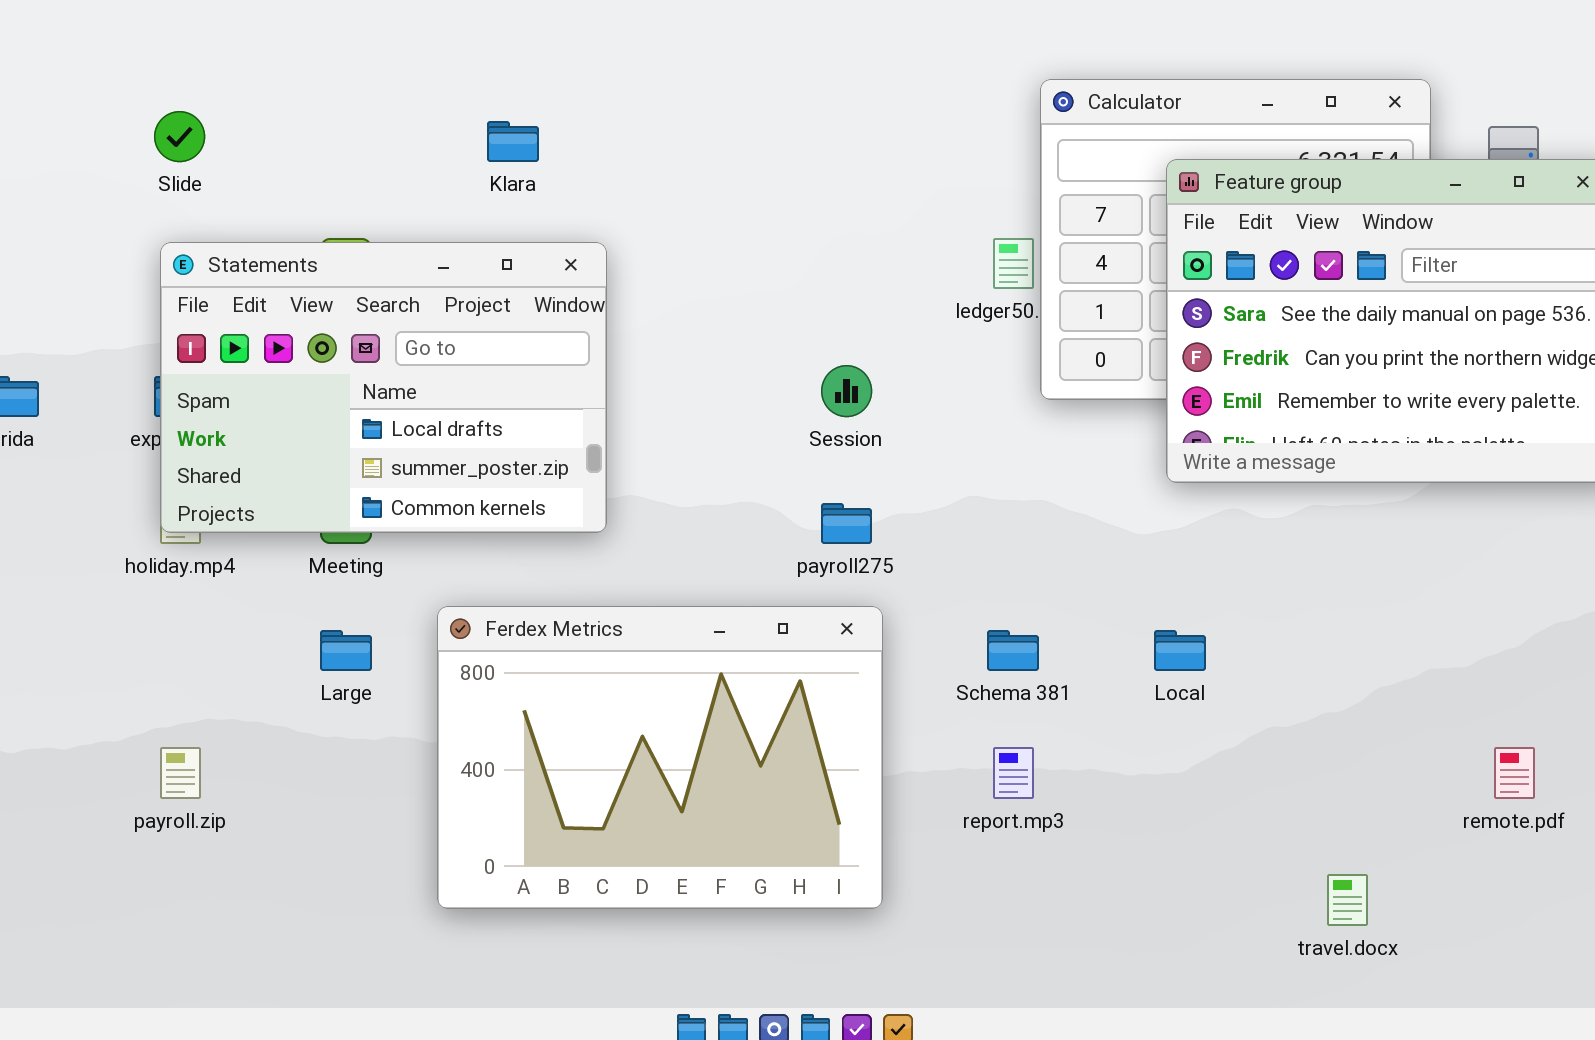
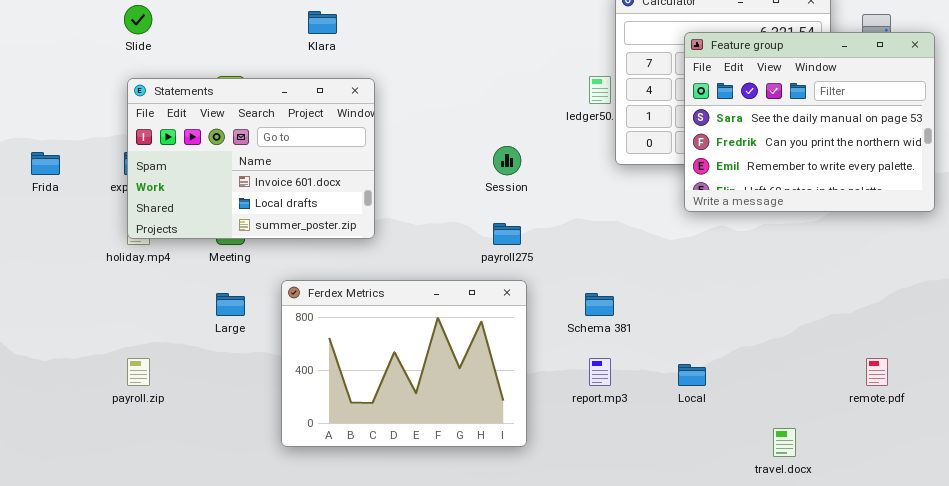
Statements: [160,242,607,533] -> [127,78,375,239], scrolled up 1 row
Local: [1154,630,1206,671] -> [678,364,706,386], moved

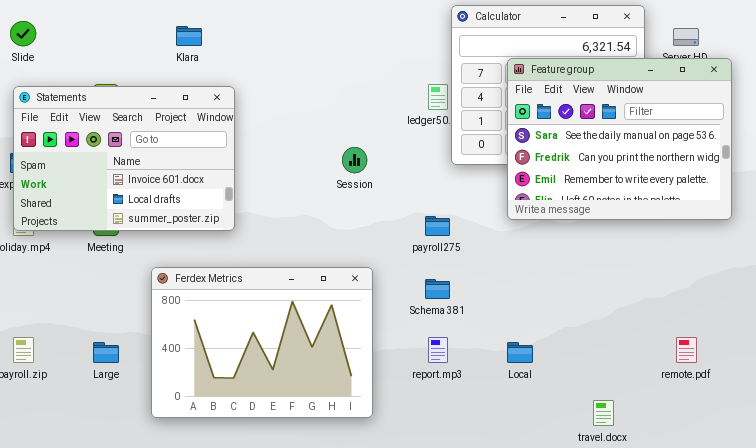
Feature group: [684,32,935,212] -> [507,58,732,220], moved
payroll275: [493,223,521,245] -> [425,216,450,236], moved
Large: [216,293,245,316] -> [93,342,119,363], moved

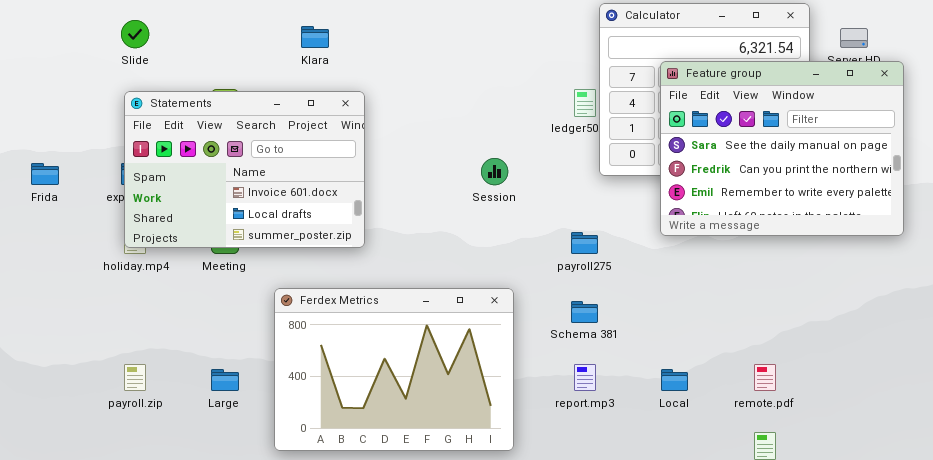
remote.pdf: [676,337,697,363] -> [754,364,776,391], moved

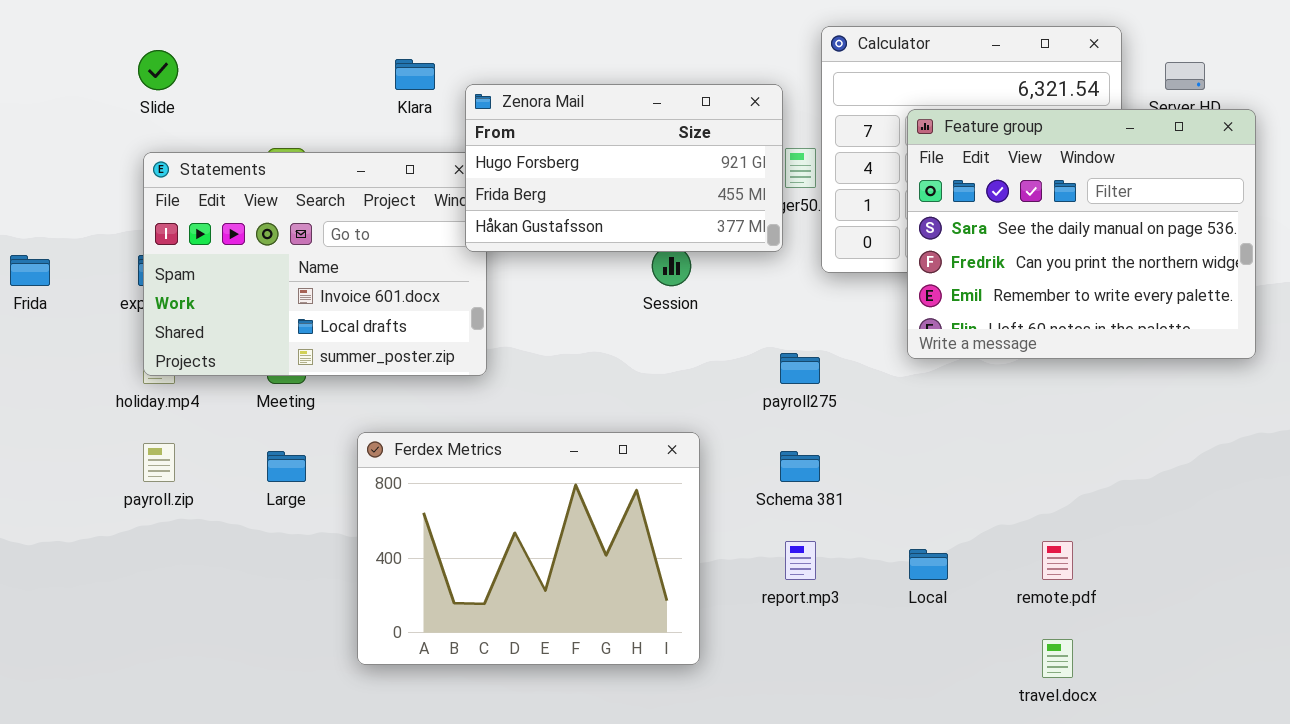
Zenora Mail: none -> [465,84,783,252], opened
payroll.zip: [124,364,146,391] -> [143,443,175,482], moved
Large: [211,369,239,391] -> [267,451,306,482], moved

